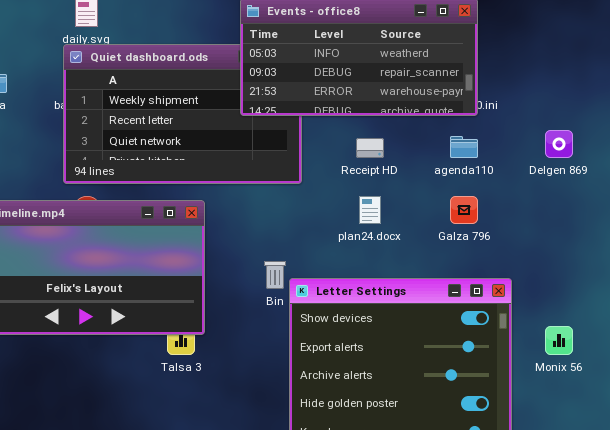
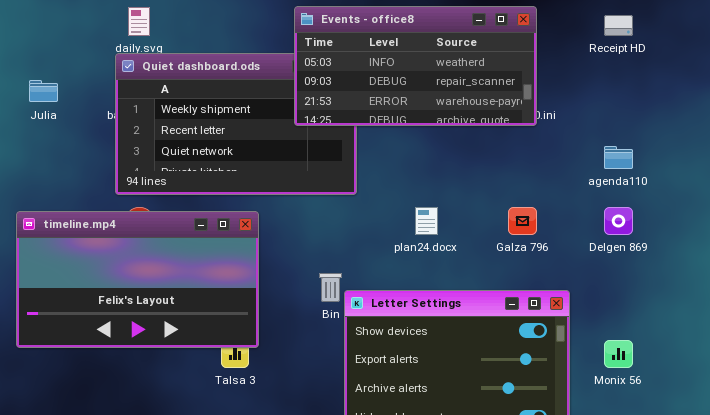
Delgen 869: [545,130,573,158] -> [604,207,633,235], moved
agenda110: [450,136,478,158] -> [604,146,633,169], moved
Receipt HD: [356,138,384,158] -> [604,15,633,36], moved

